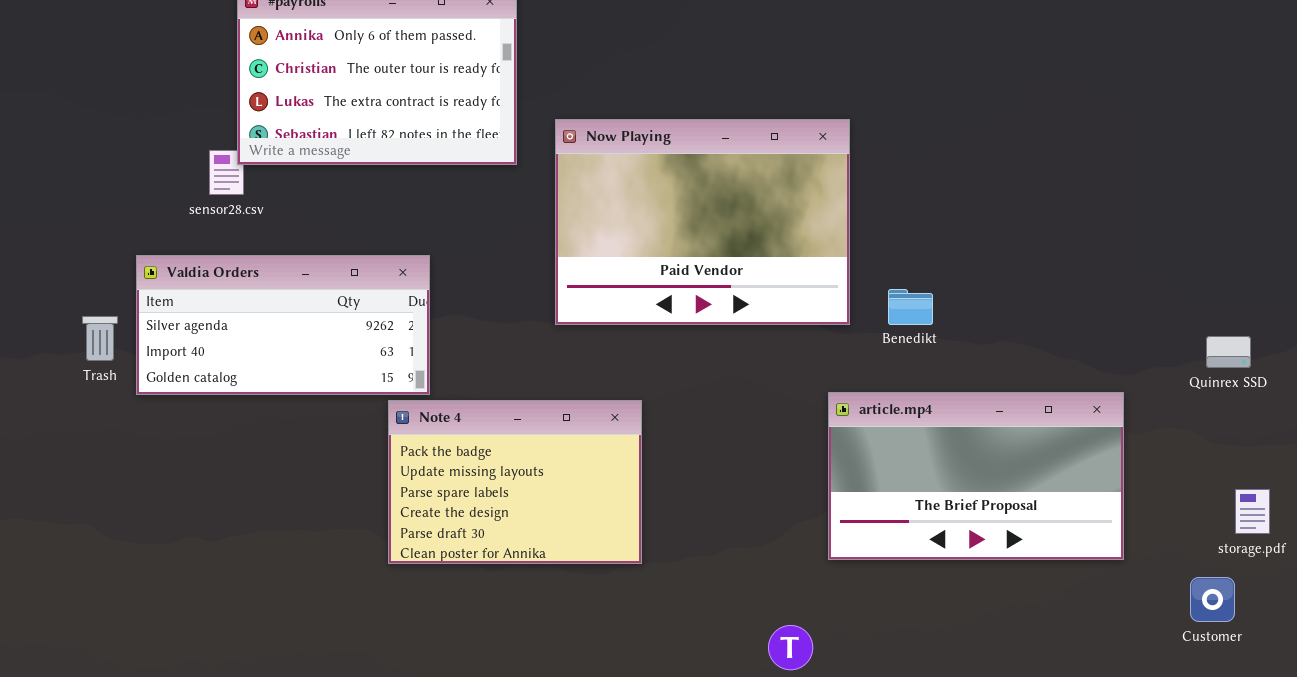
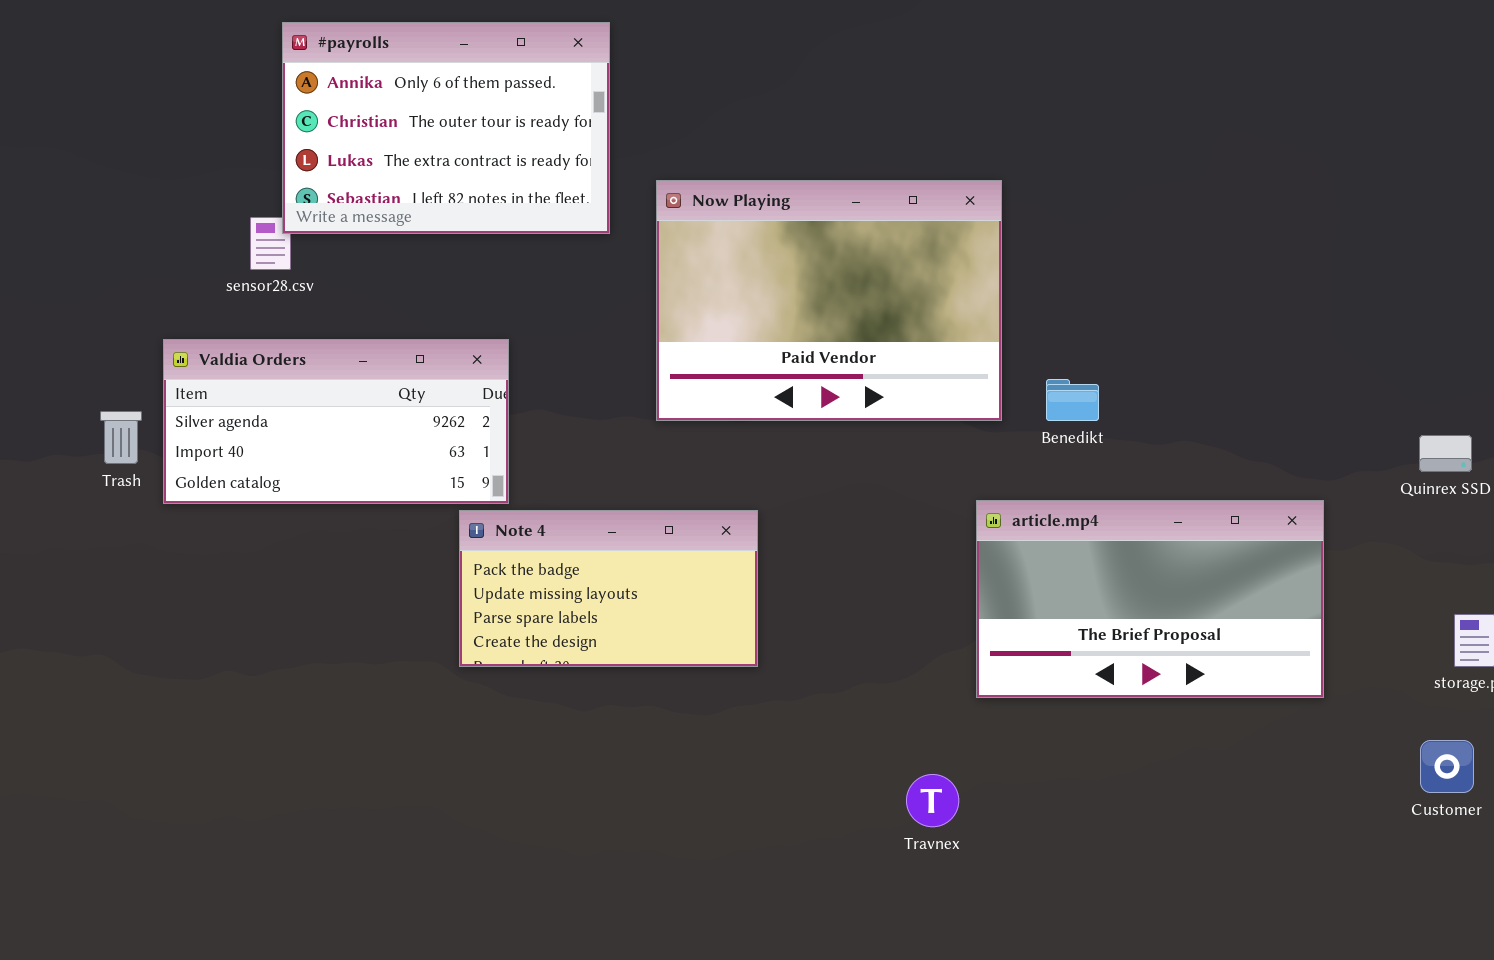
Note 4: [388,400,642,564] -> [459,510,758,667], resized
Customer: [1190,577,1235,622] -> [1420,740,1474,793], moved

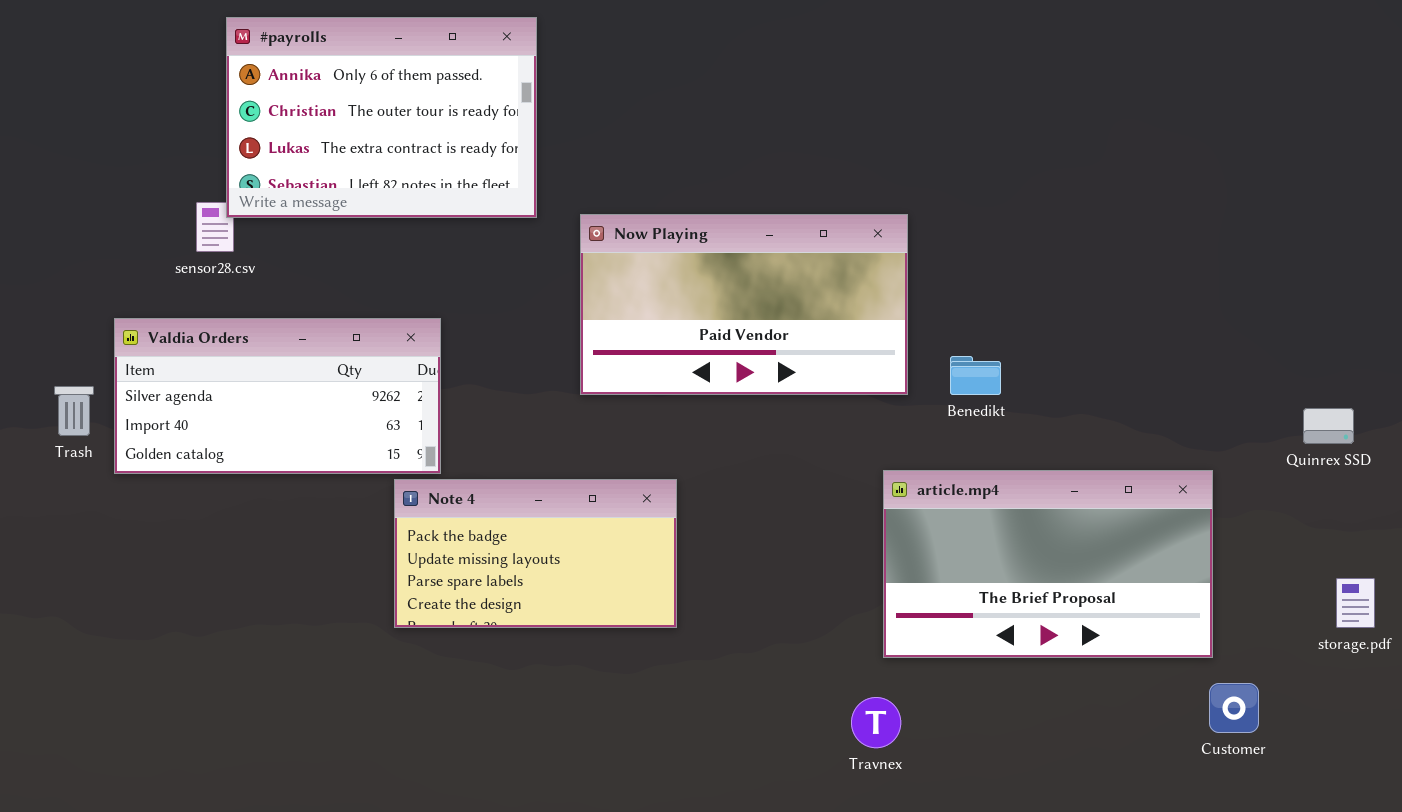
Now Playing: [656,180,1002,421] -> [580,214,908,395], resized
Customer: [1420,740,1474,793] -> [1209,683,1259,733], moved
Travnex: [906,774,959,827] -> [851,697,901,748], moved

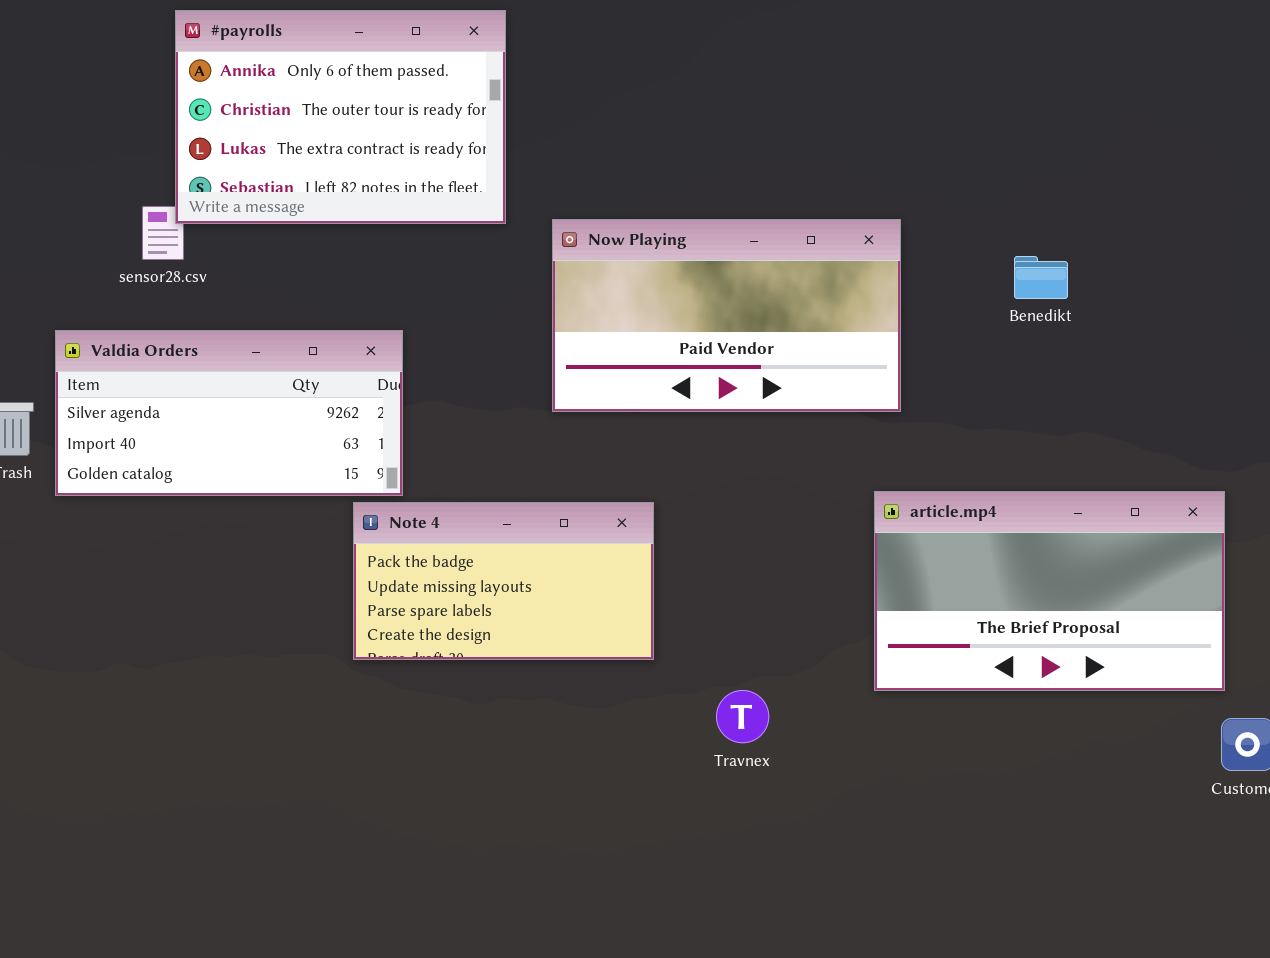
Benedikt: [950,356,1001,395] -> [1014,256,1068,299], moved
Travnex: [851,697,901,748] -> [716,690,769,743], moved

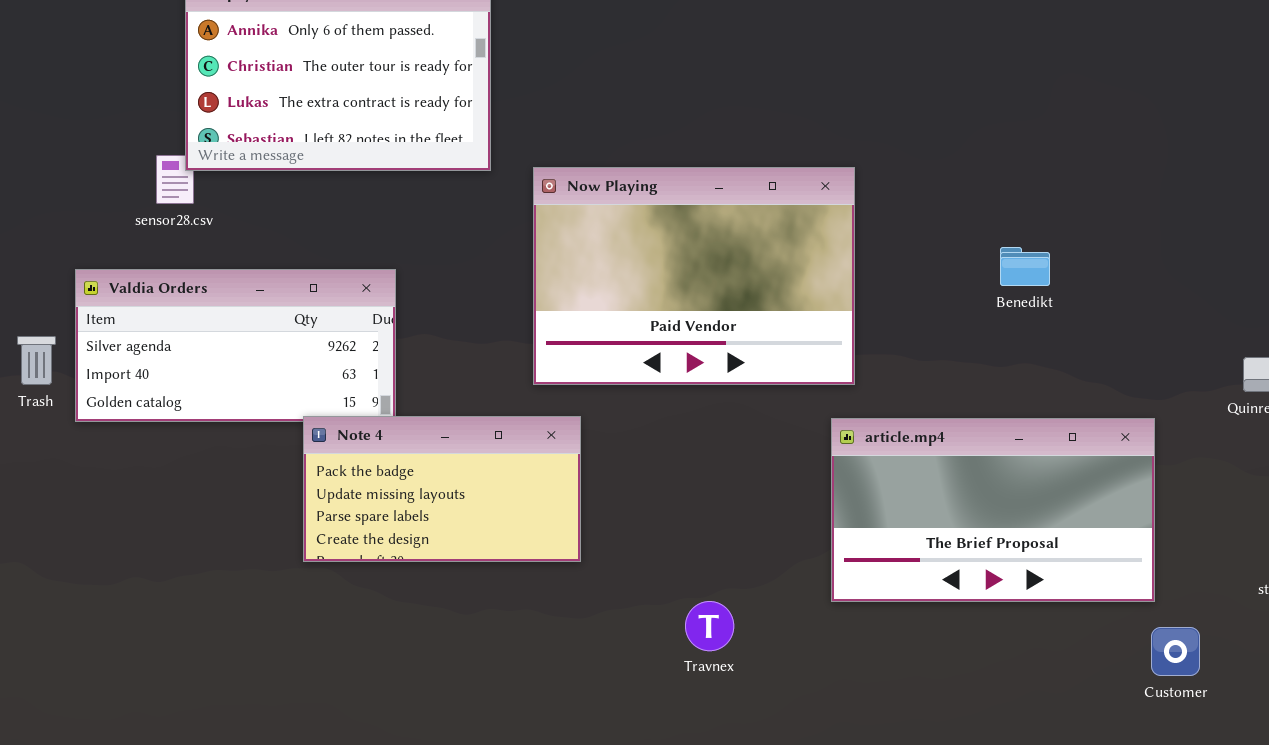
Now Playing: [552,219,901,412] -> [533,167,855,385], resized
Benedikt: [1014,256,1068,299] -> [1000,247,1050,286], moved
Note 4: [353,502,654,660] -> [303,416,581,562], moved

